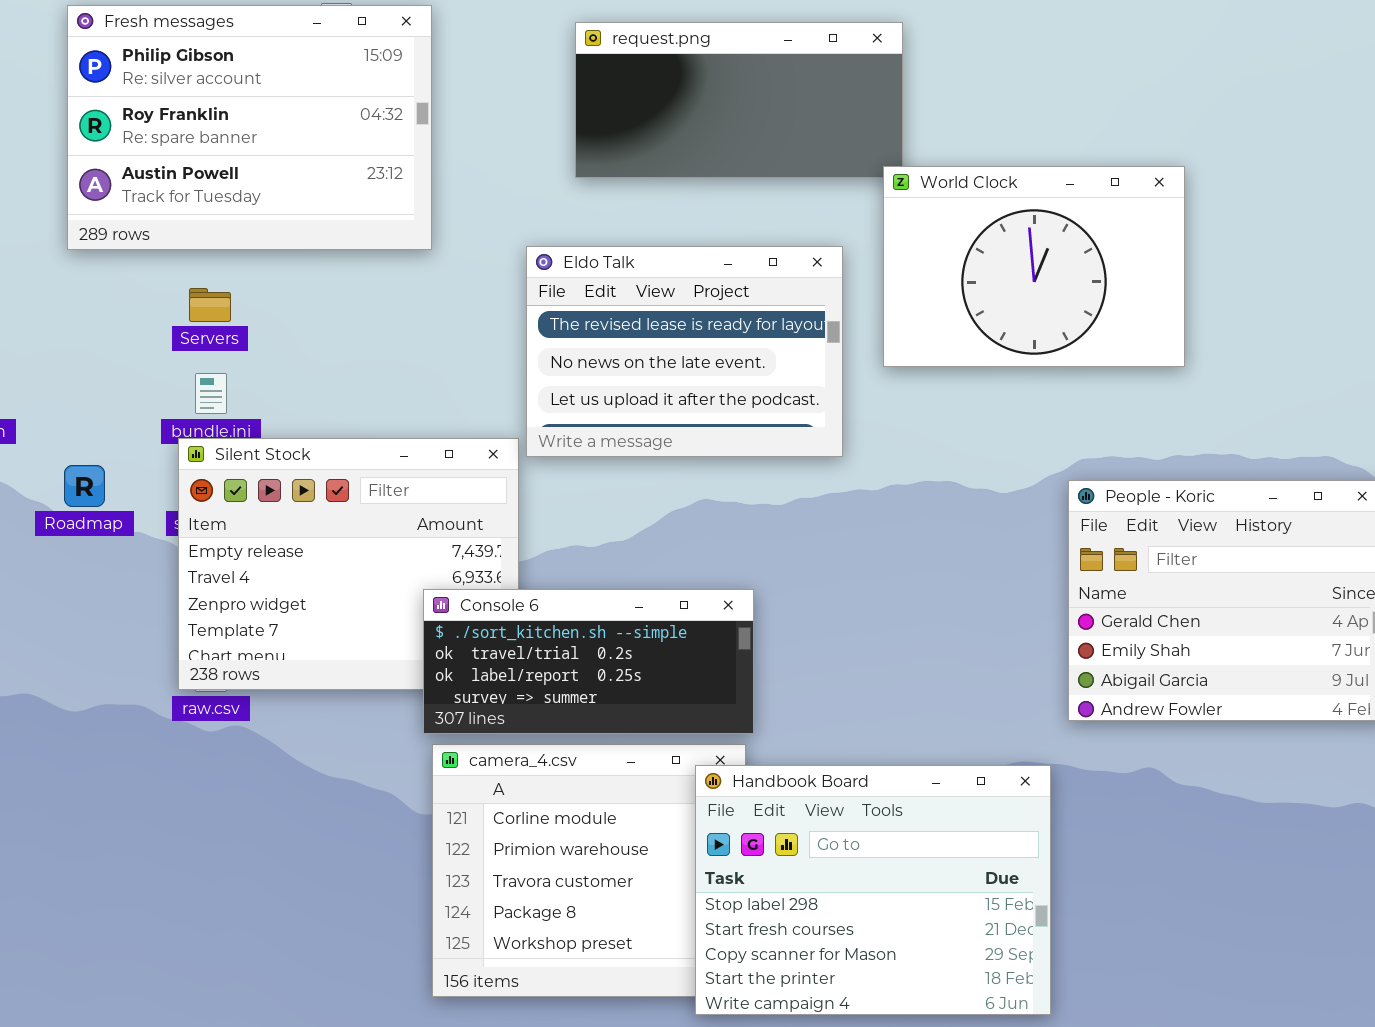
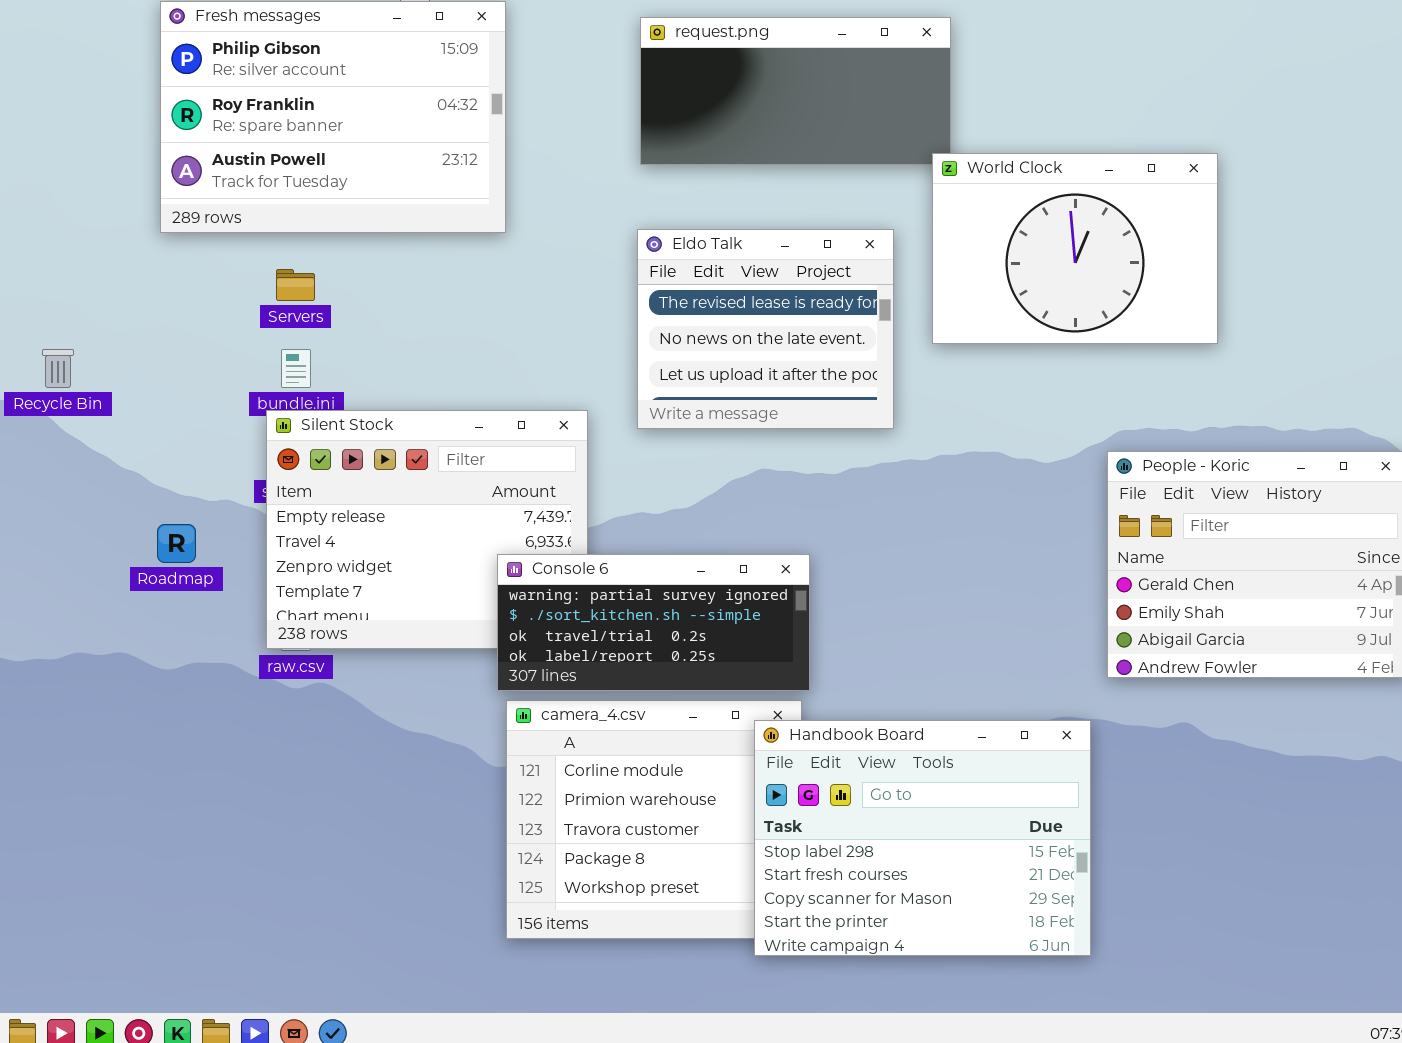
Eldo Talk: [526,246,843,457] -> [637,229,894,429], resized
Roadmap: [64,465,105,507] -> [157,524,196,563], moved
Console 6: [423,589,754,734] -> [497,554,810,691], scrolled up 1 row

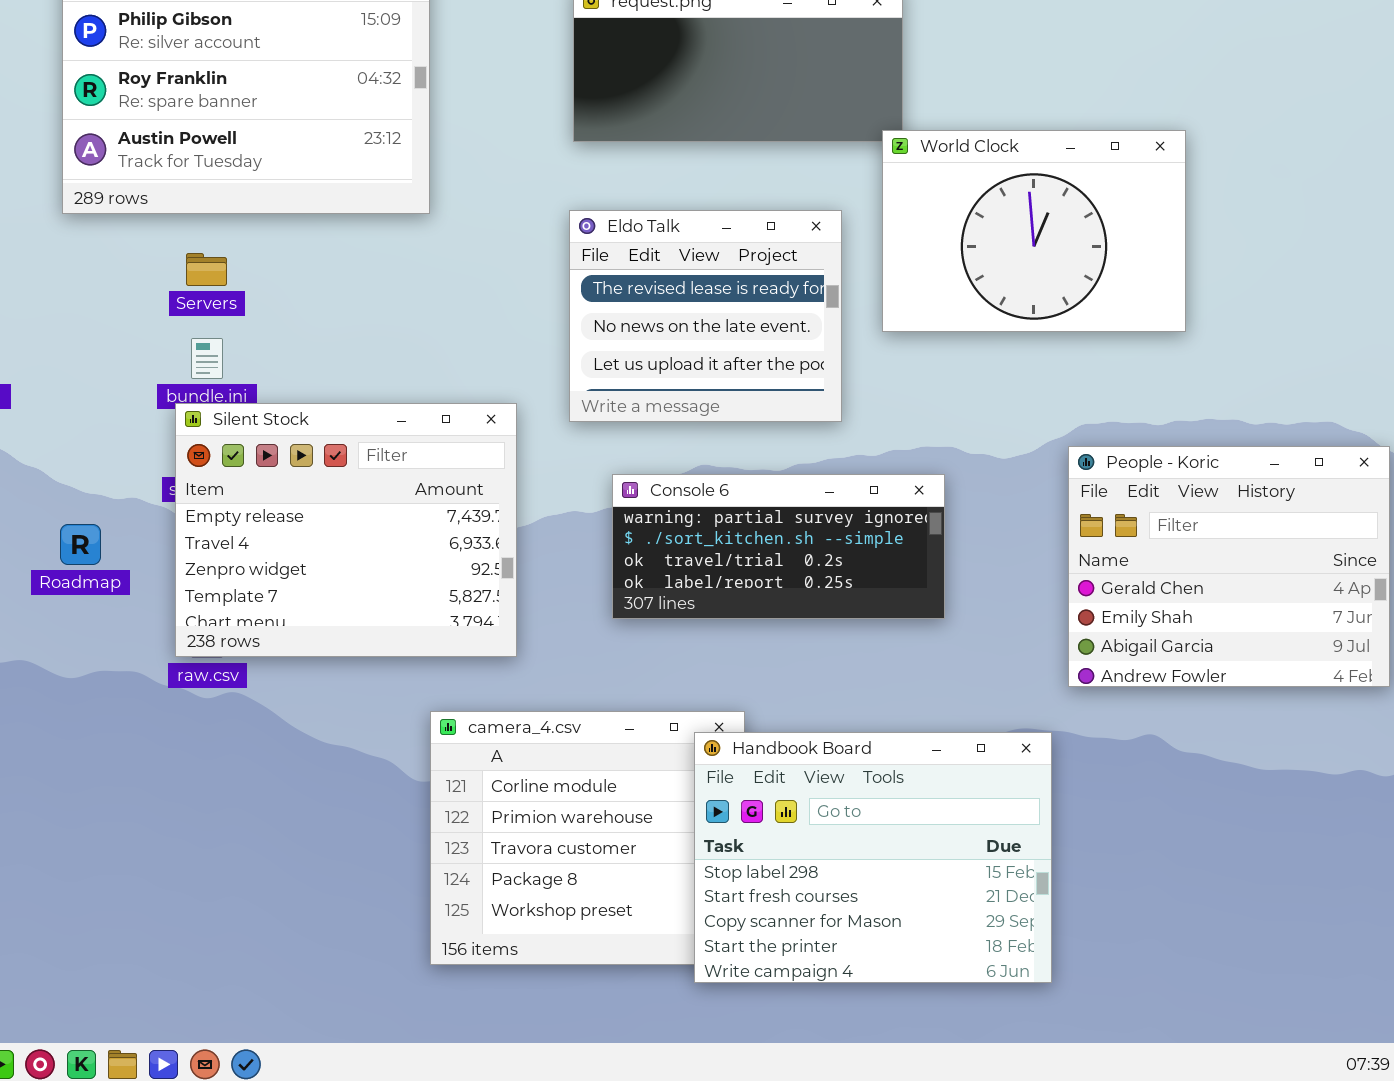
Console 6: [497,554,810,691] -> [612,474,945,619], moved

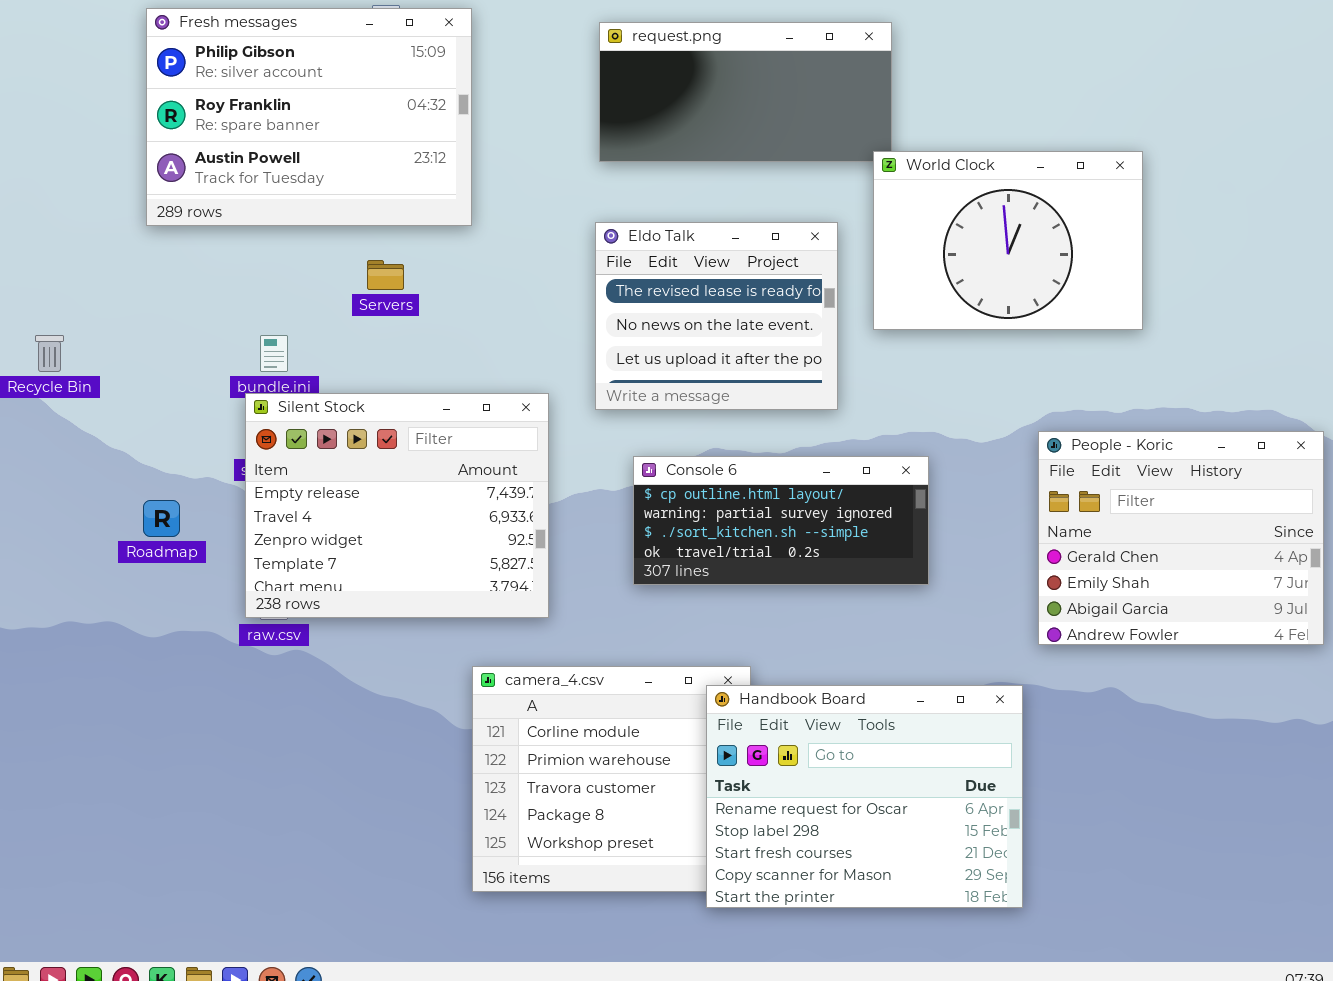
Servers: [186,253,227,286] -> [367,260,404,290], moved
Console 6: [612,474,945,619] -> [633,456,929,585], scrolled up 1 row
Handbook Board: [694,732,1052,983] -> [706,685,1023,908], scrolled up 1 row

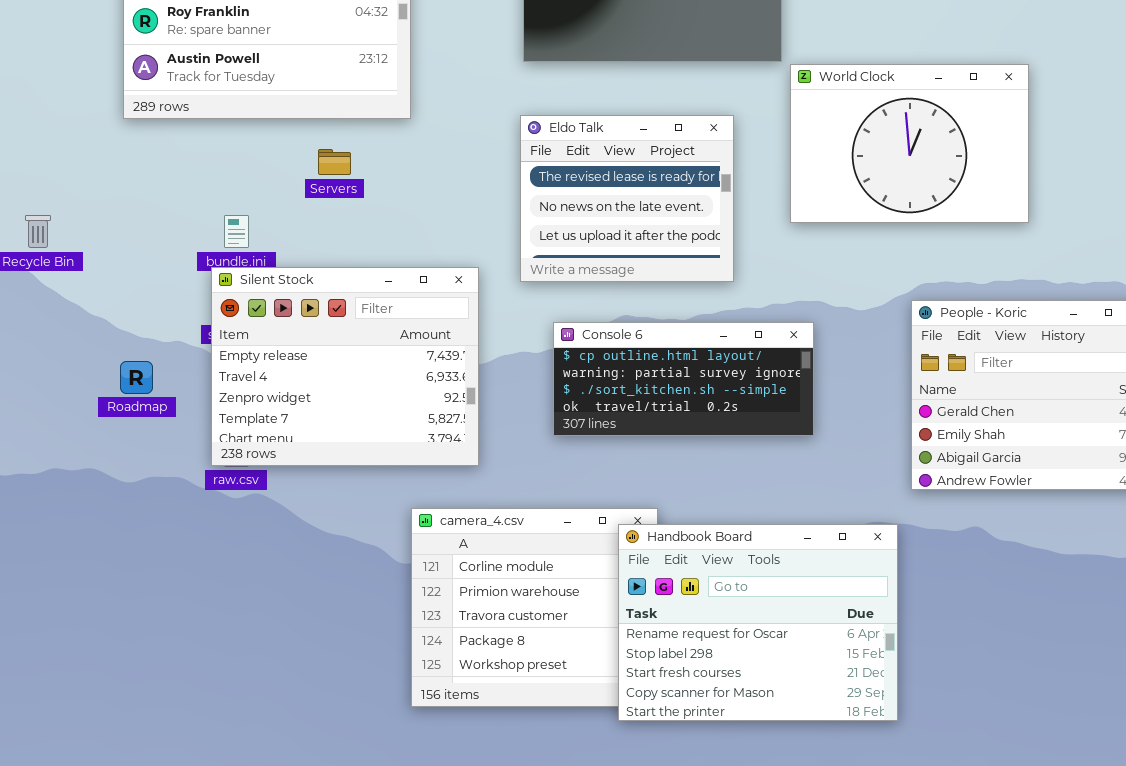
World Clock: [873,151,1143,330] -> [790,64,1029,223], moved

